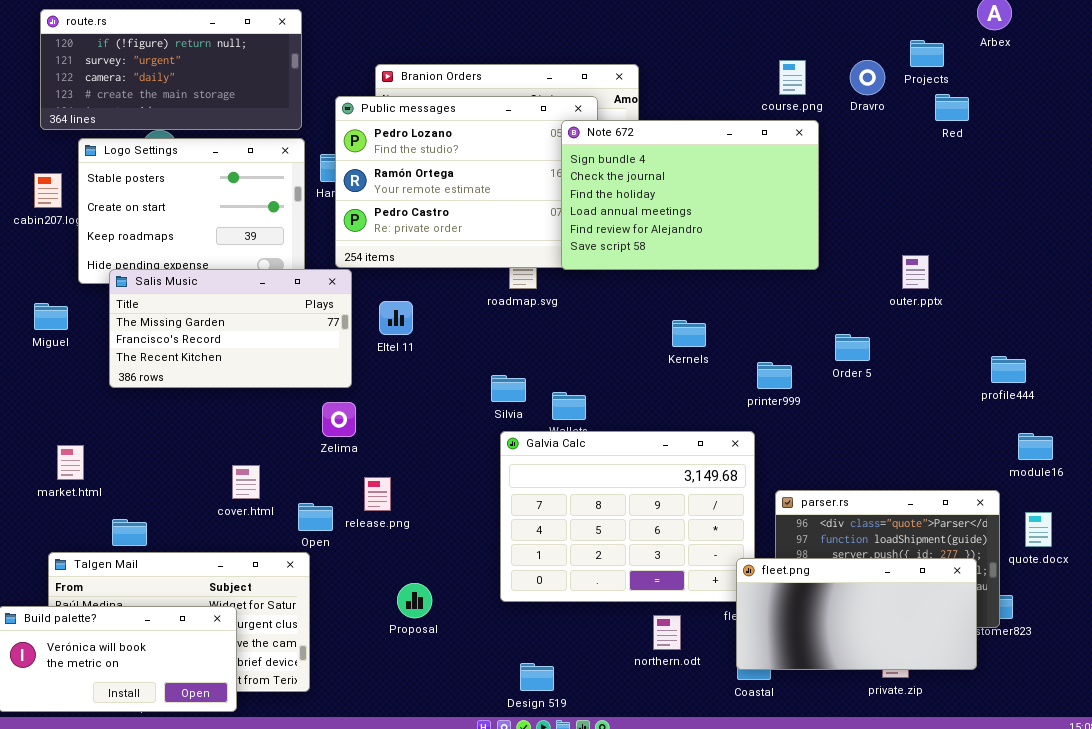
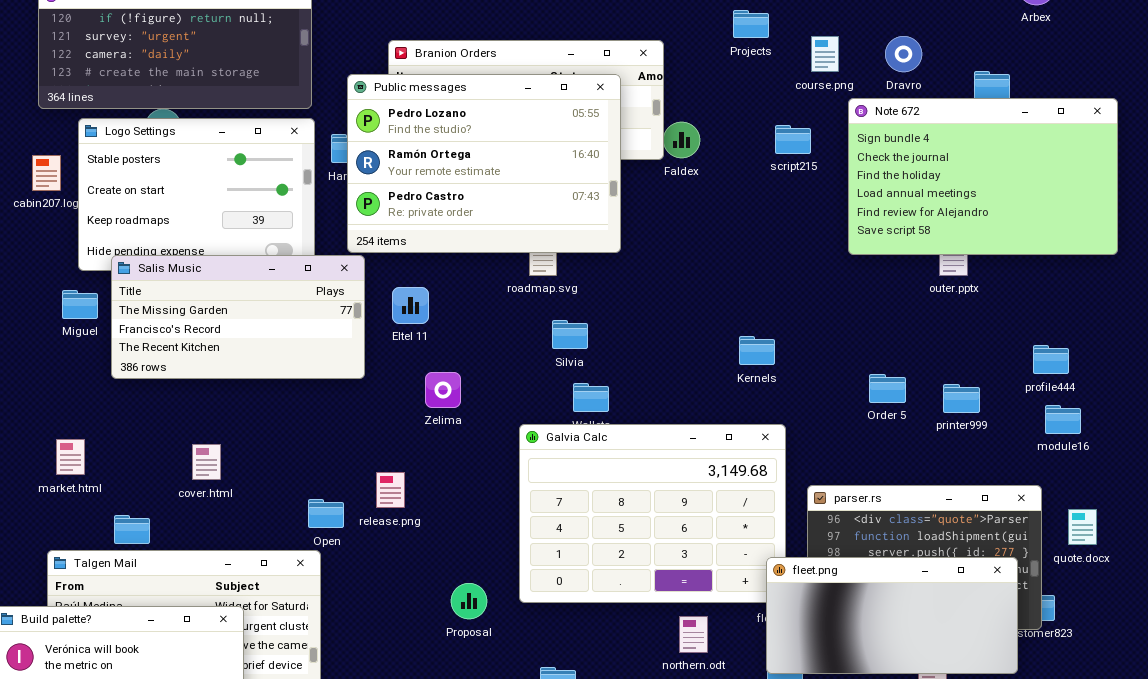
Projects: [910,40,944,67] -> [733,10,769,38], moved
Note 672: [561,120,819,270] -> [848,98,1118,255], moved
Miguel: [34,303,68,330] -> [62,290,98,319], moved
Kernels: [672,320,706,347] -> [739,336,775,365], moved
Order 5: [835,334,870,361] -> [869,374,906,403], moved
printer999: [757,362,792,389] -> [943,384,980,413], moved
Silvia: [491,375,526,402] -> [552,320,588,349], moved
Zelima: [322,402,356,437] -> [425,372,461,408], moved
module16: [1018,433,1053,460] -> [1045,405,1081,434], moved
cover.html: [232,465,260,499] -> [192,444,221,480], moved
Proposal: [397,583,432,618] -> [451,583,487,619], moved

